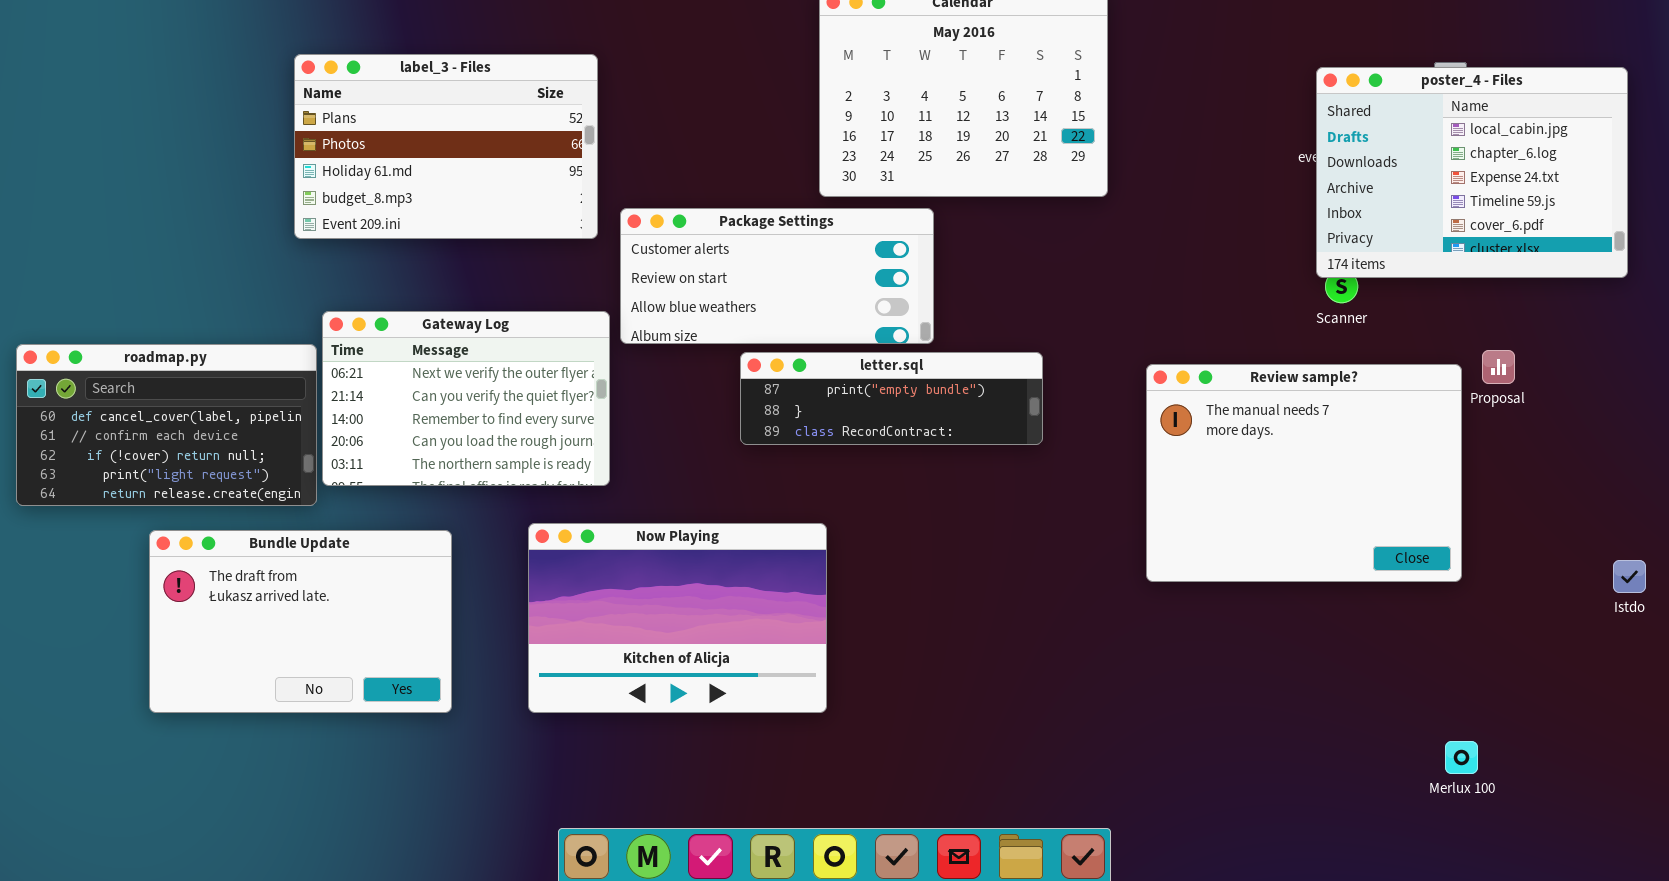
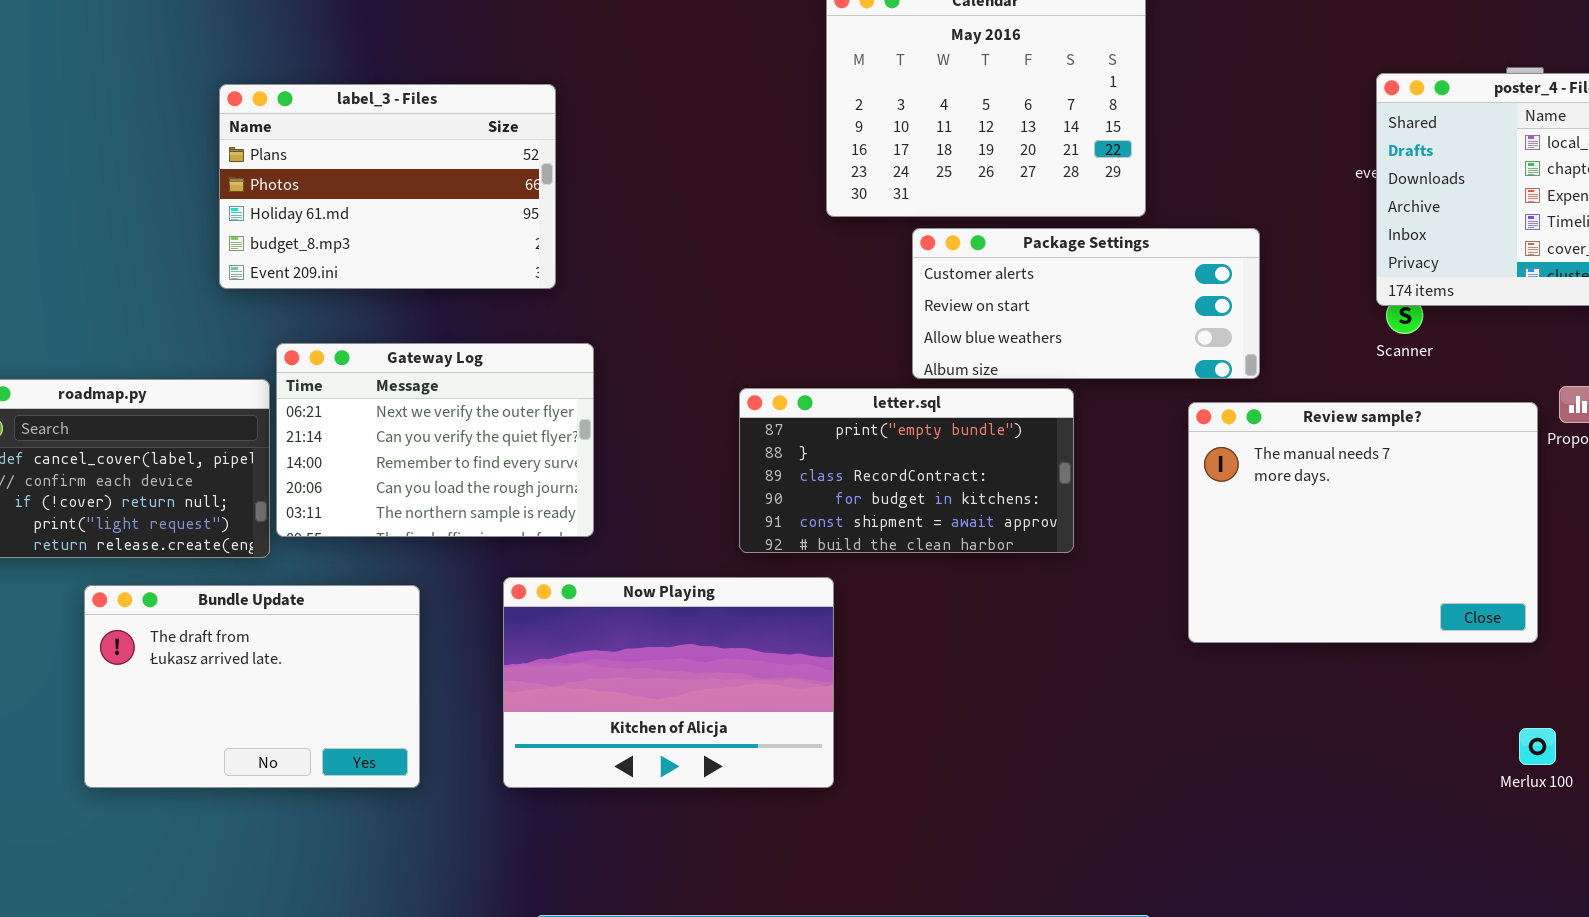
label_3 - Files: [294,54,598,239] -> [219,84,556,289], moved
Package Settings: [620,208,934,344] -> [912,228,1260,379], moved
letter.sql: [740,352,1043,445] -> [739,388,1074,553], resized
Merlux 100: [1445,741,1478,774] -> [1519,728,1556,765], moved

